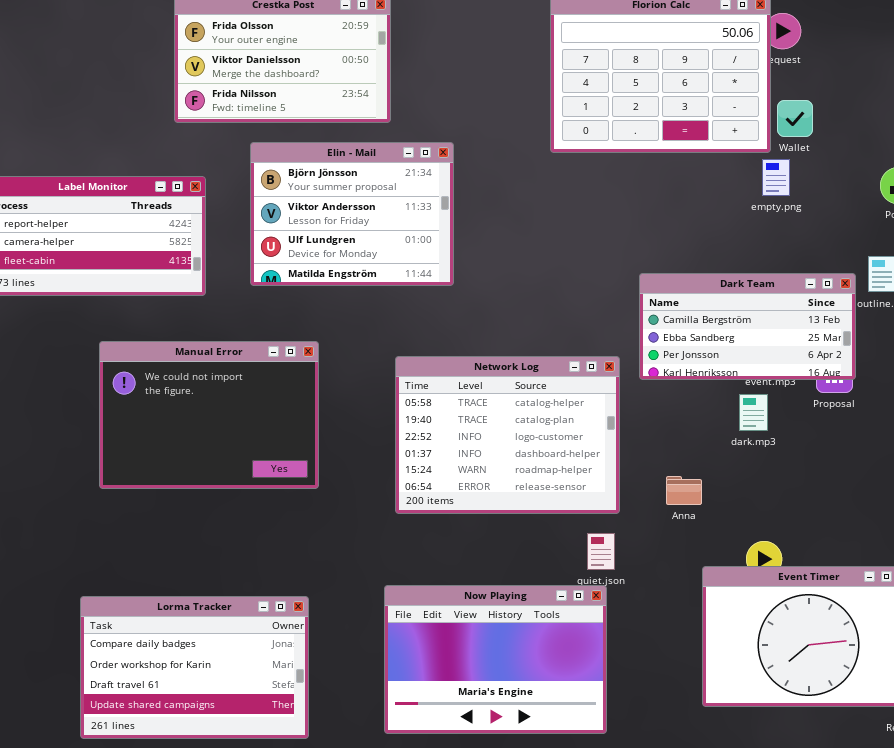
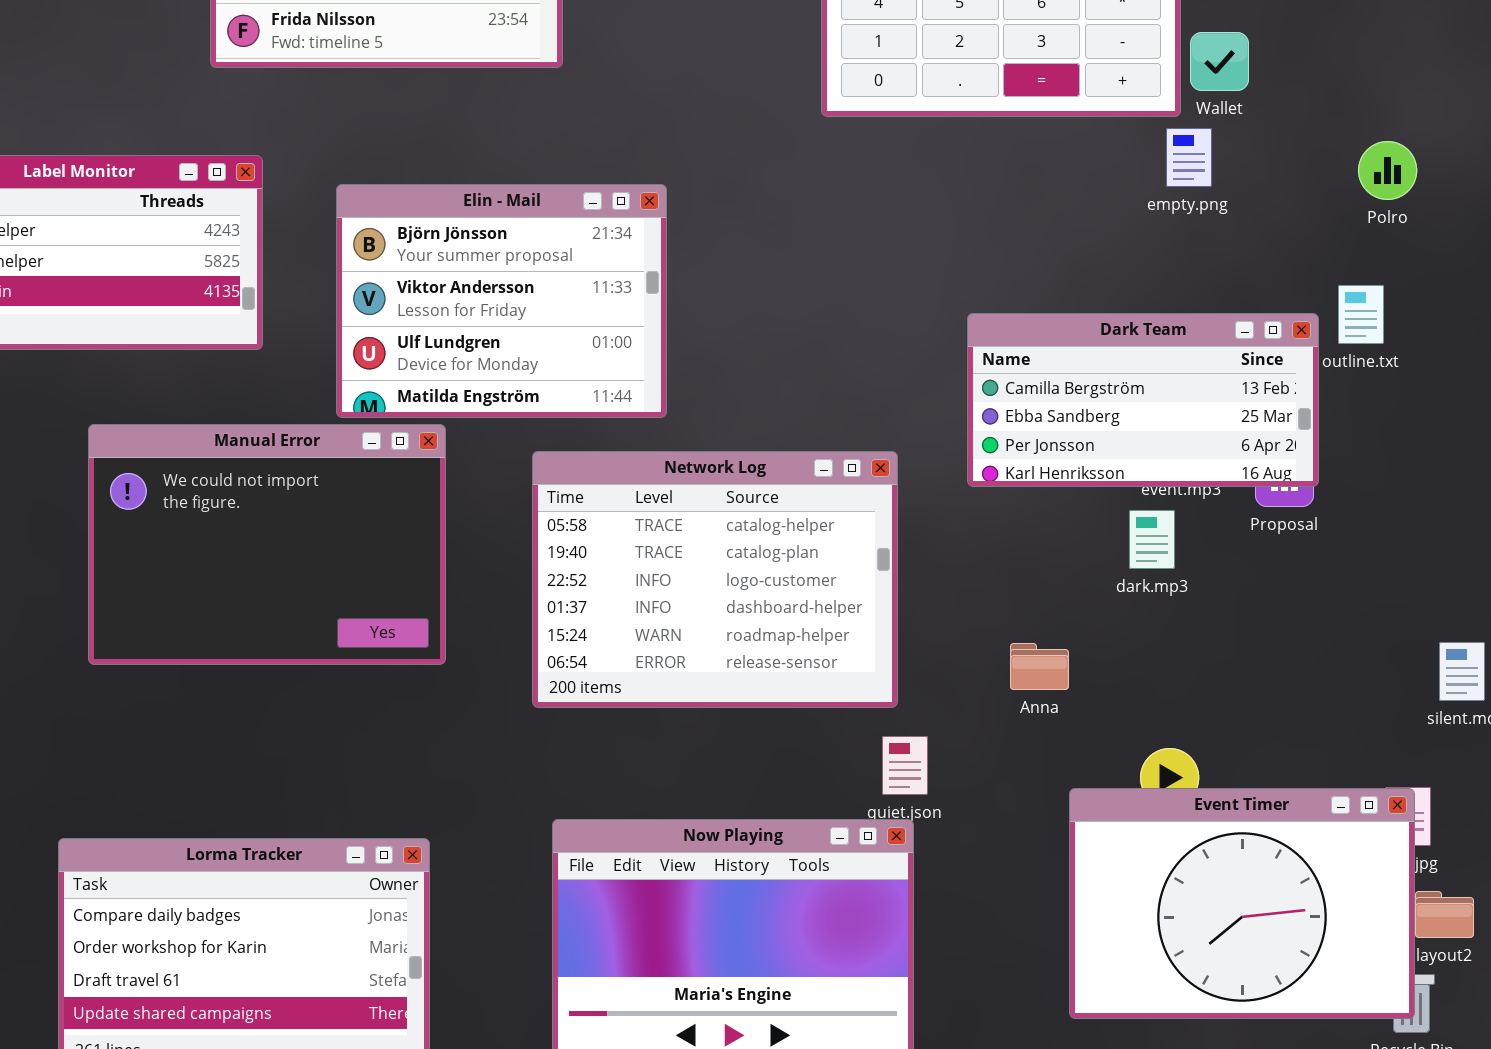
Elin - Mail: [250,142,454,286] -> [336,184,667,418], moved
Network Log: [395,356,620,514] -> [532,451,898,708], moved

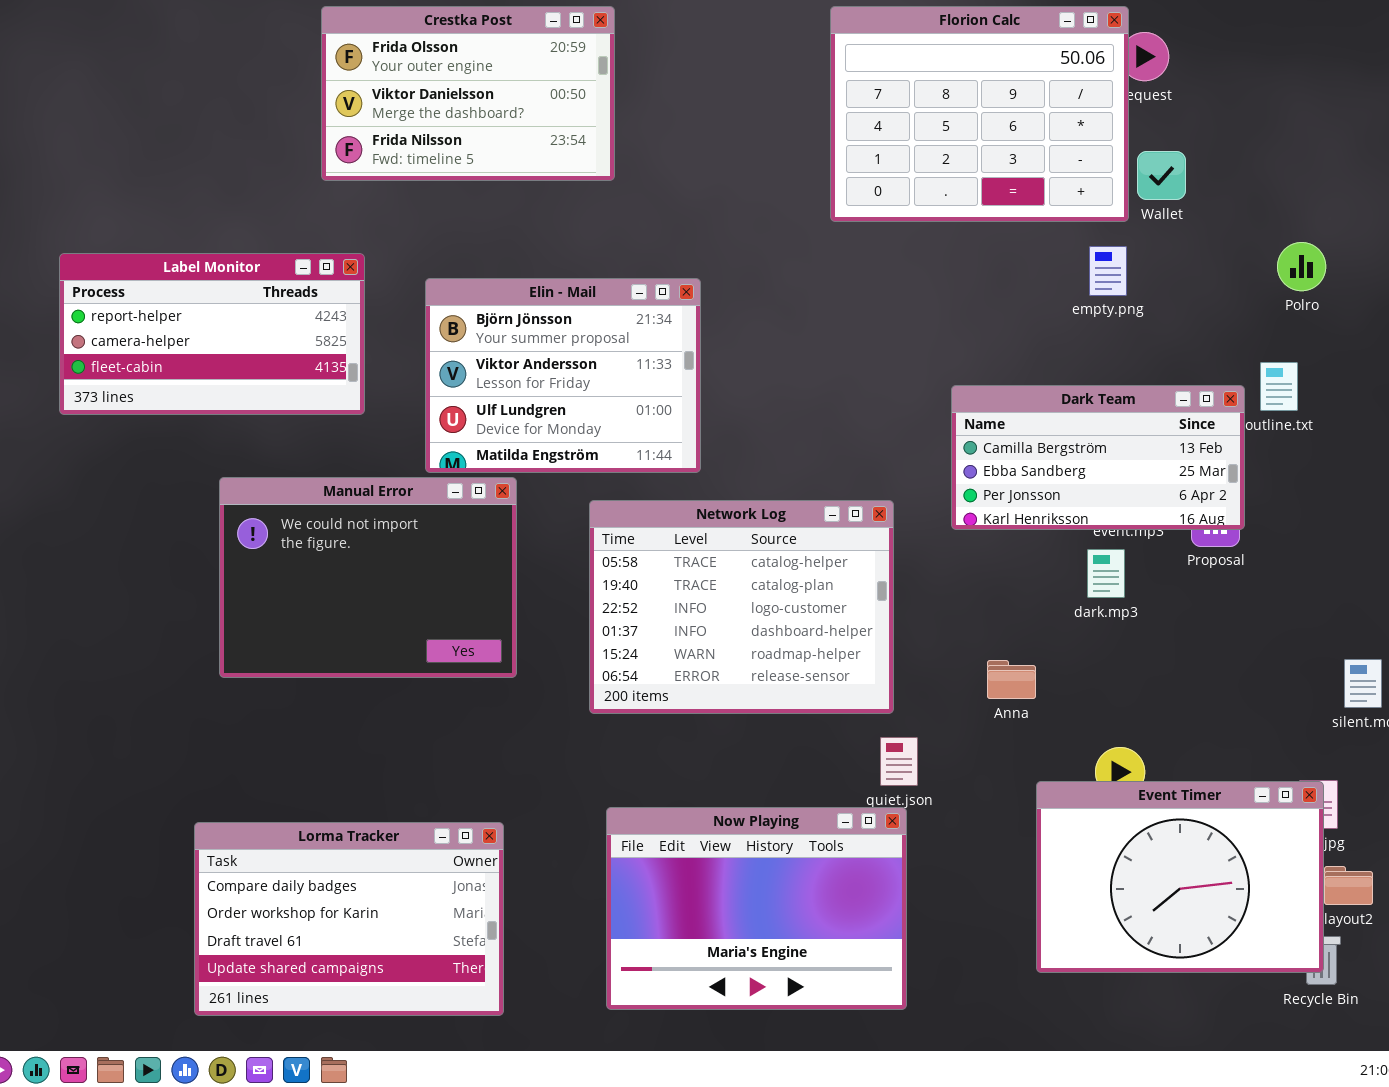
empty.png: [1166,128,1212,187] -> [1089,246,1127,296], moved

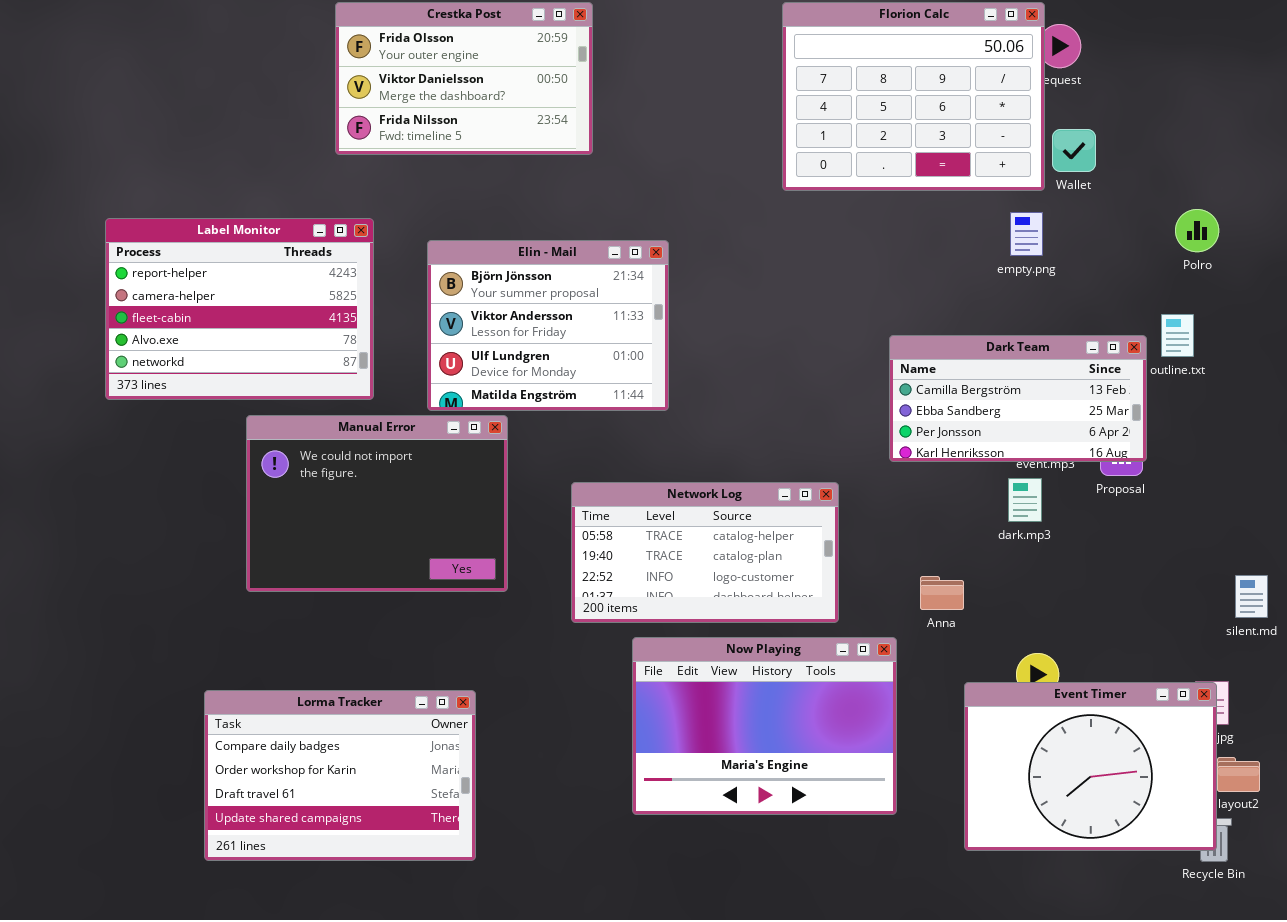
Label Monitor: [59,253,365,415] -> [105,218,374,400], resized
Network Log: [589,500,894,714] -> [571,482,839,623], resized
Now Playing: [606,807,907,1010] -> [632,637,897,815], moved
Lorma Tracker: [194,822,504,1016] -> [204,690,476,861], moved

